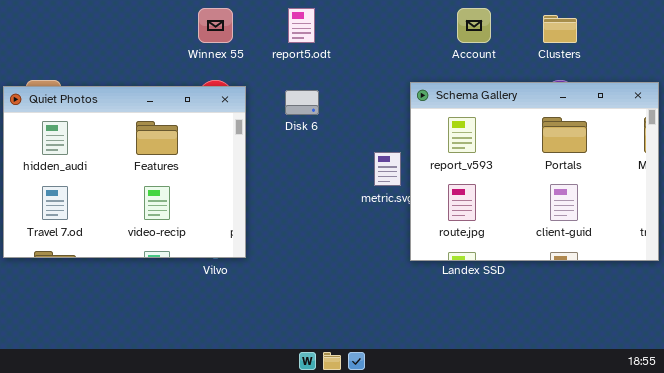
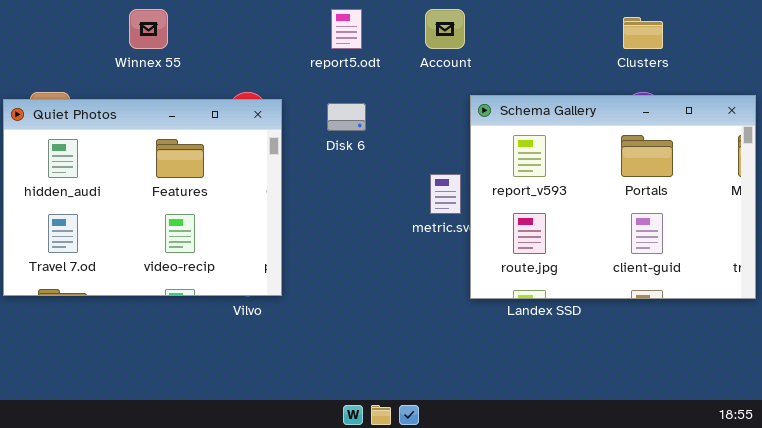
Winnex 55: [198,8,233,43] -> [129,9,168,49], moved
Account: [457,8,491,43] -> [425,9,465,49], moved

